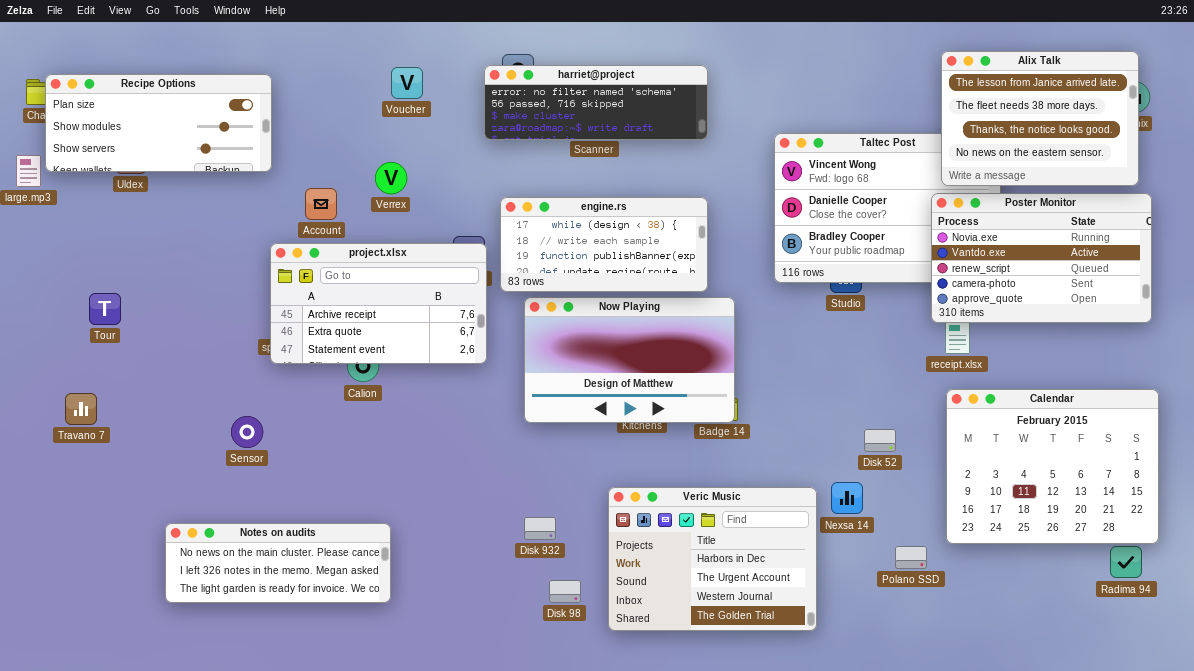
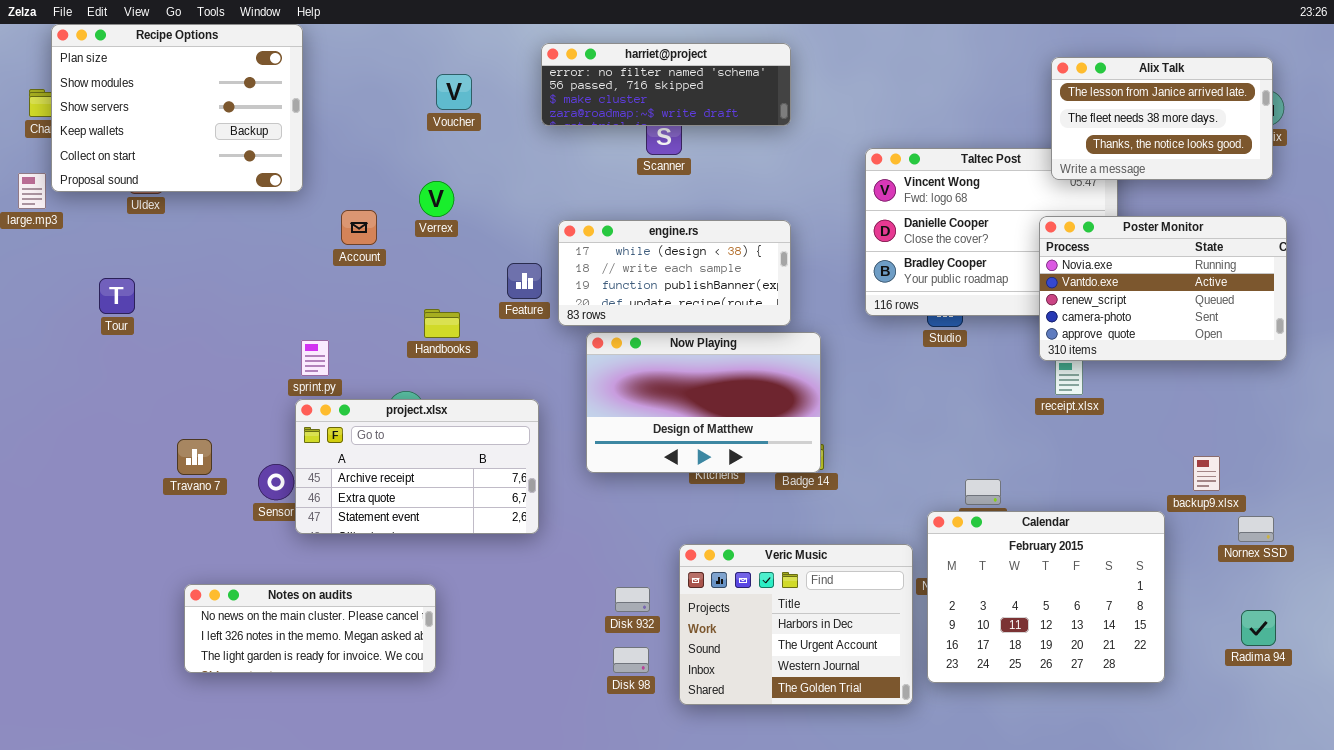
Alix Talk: [941,51,1139,186] -> [1051,57,1273,180], resized
harriet@project: [484,65,708,140] -> [541,43,791,126], moved
Recipe Options: [45,74,272,172] -> [51,24,303,192], resized
project.xlsx: [270,243,487,364] -> [295,399,539,534], moved
Tour: [89,293,121,325] -> [99,278,135,314], moved
Calendar: [946,389,1159,544] -> [927,511,1165,683], moved
Travano 7: [65,393,97,425] -> [177,439,212,475], moved
Disk 932: [524,517,556,540] -> [615,587,650,612], moved

